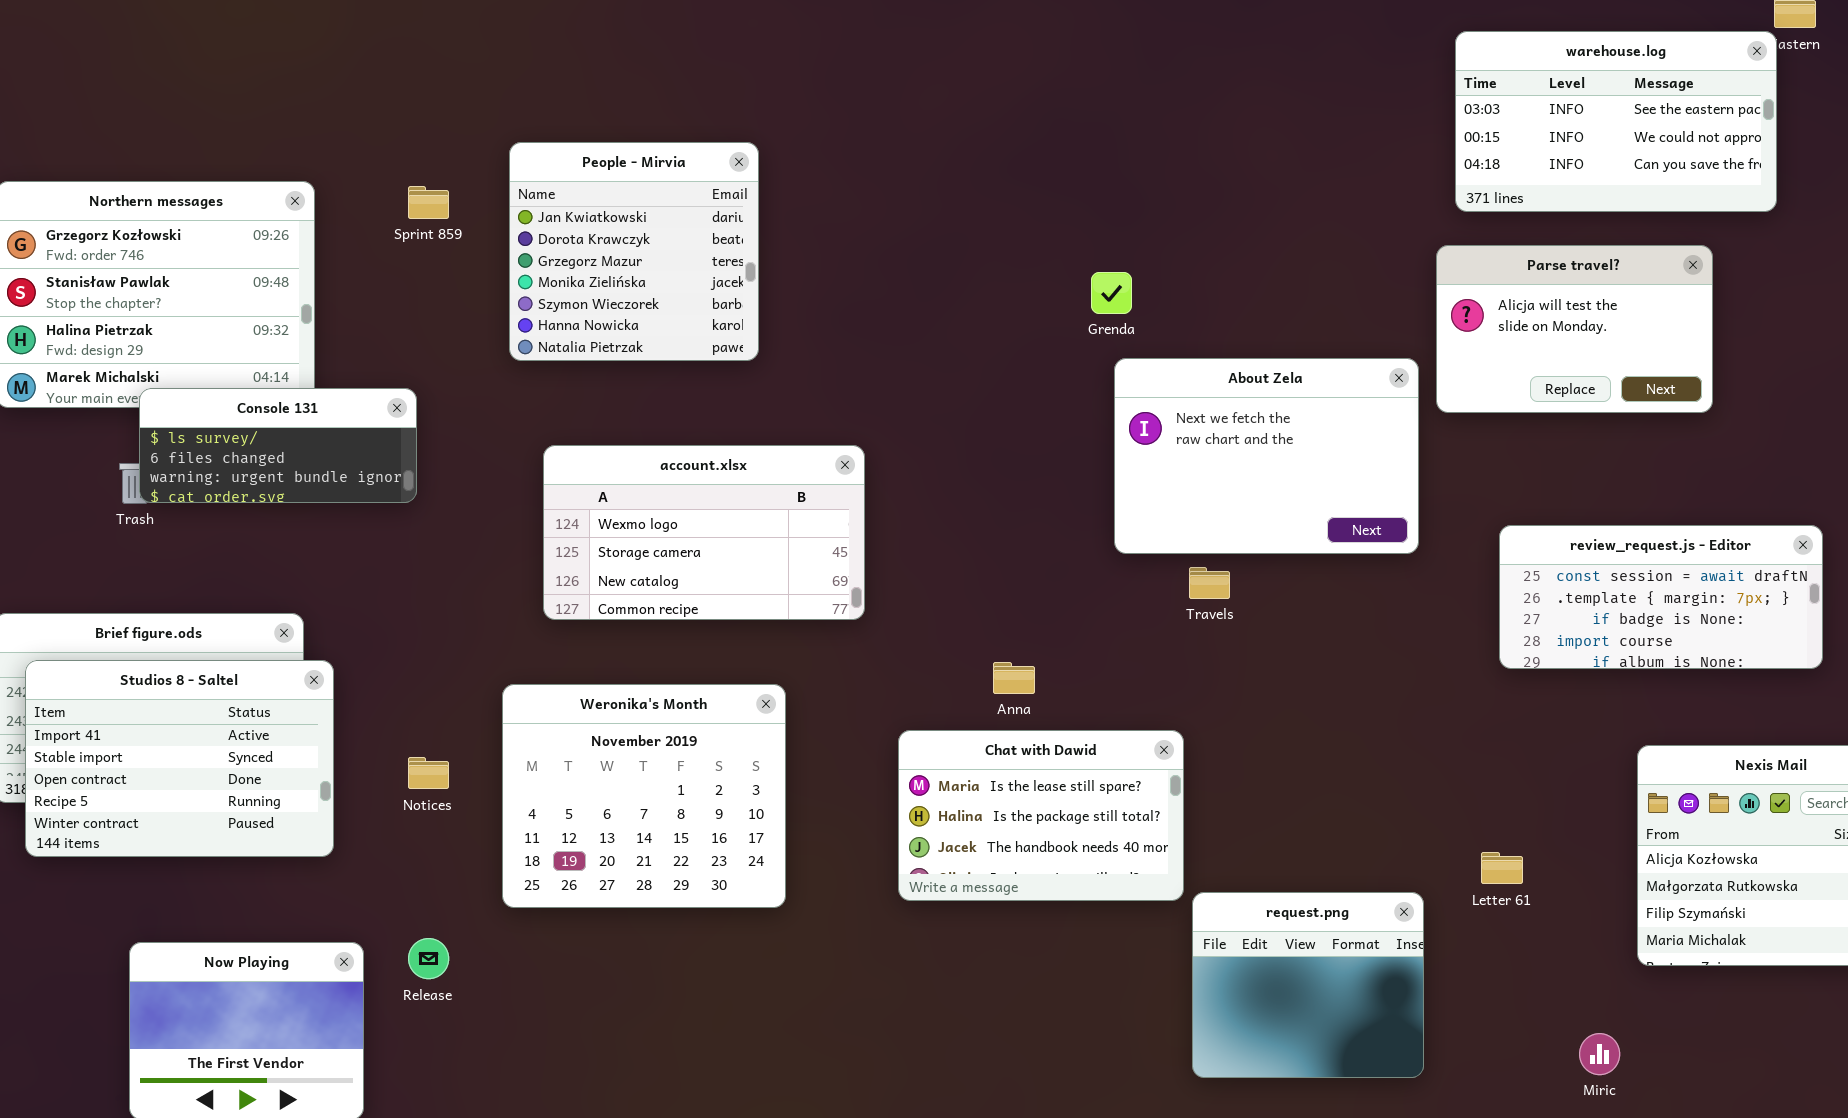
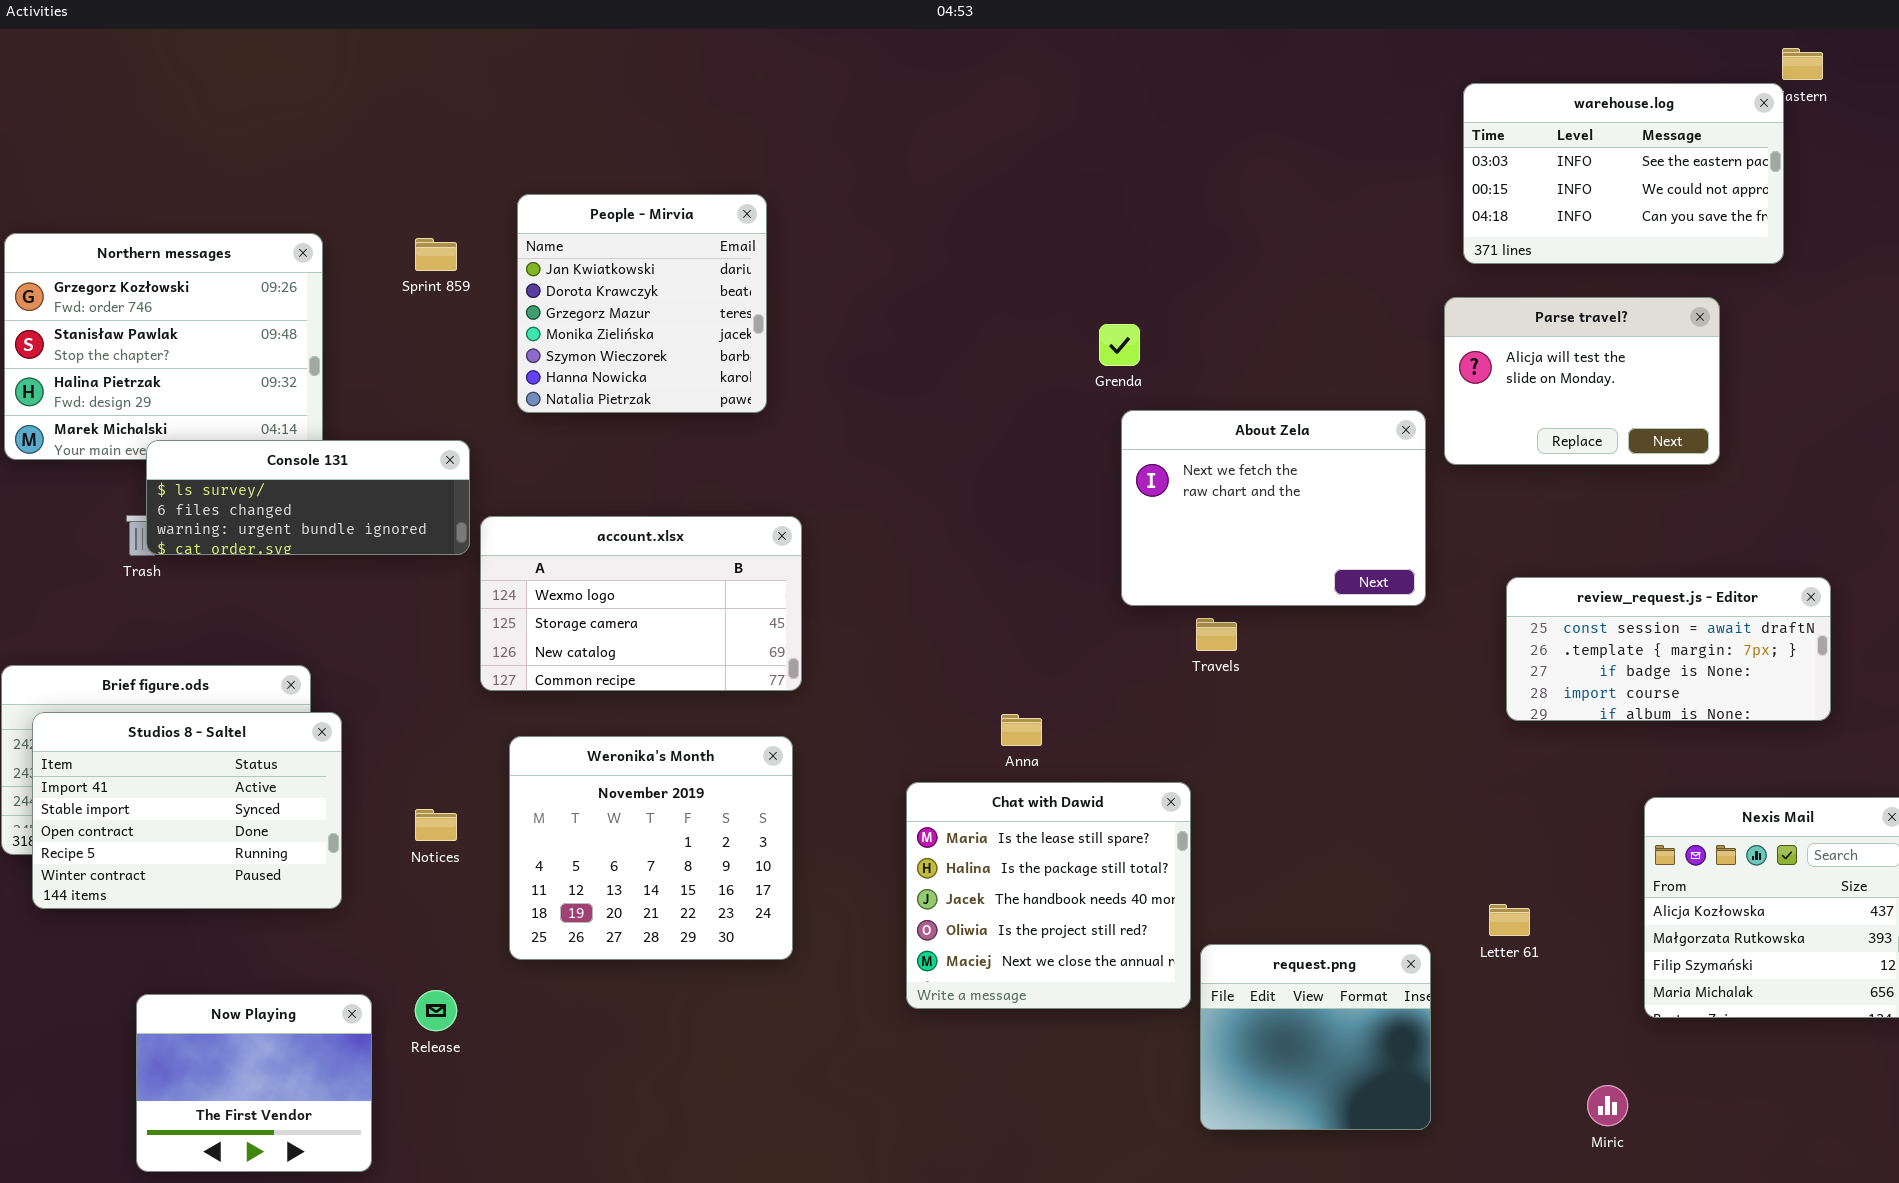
Console 131: [139,388,417,503] -> [146,440,470,555], resized
account.xlsx: [543,445,865,620] -> [480,516,802,691], moved
Chat with Dawid: [898,730,1184,901] -> [906,782,1191,1009], resized

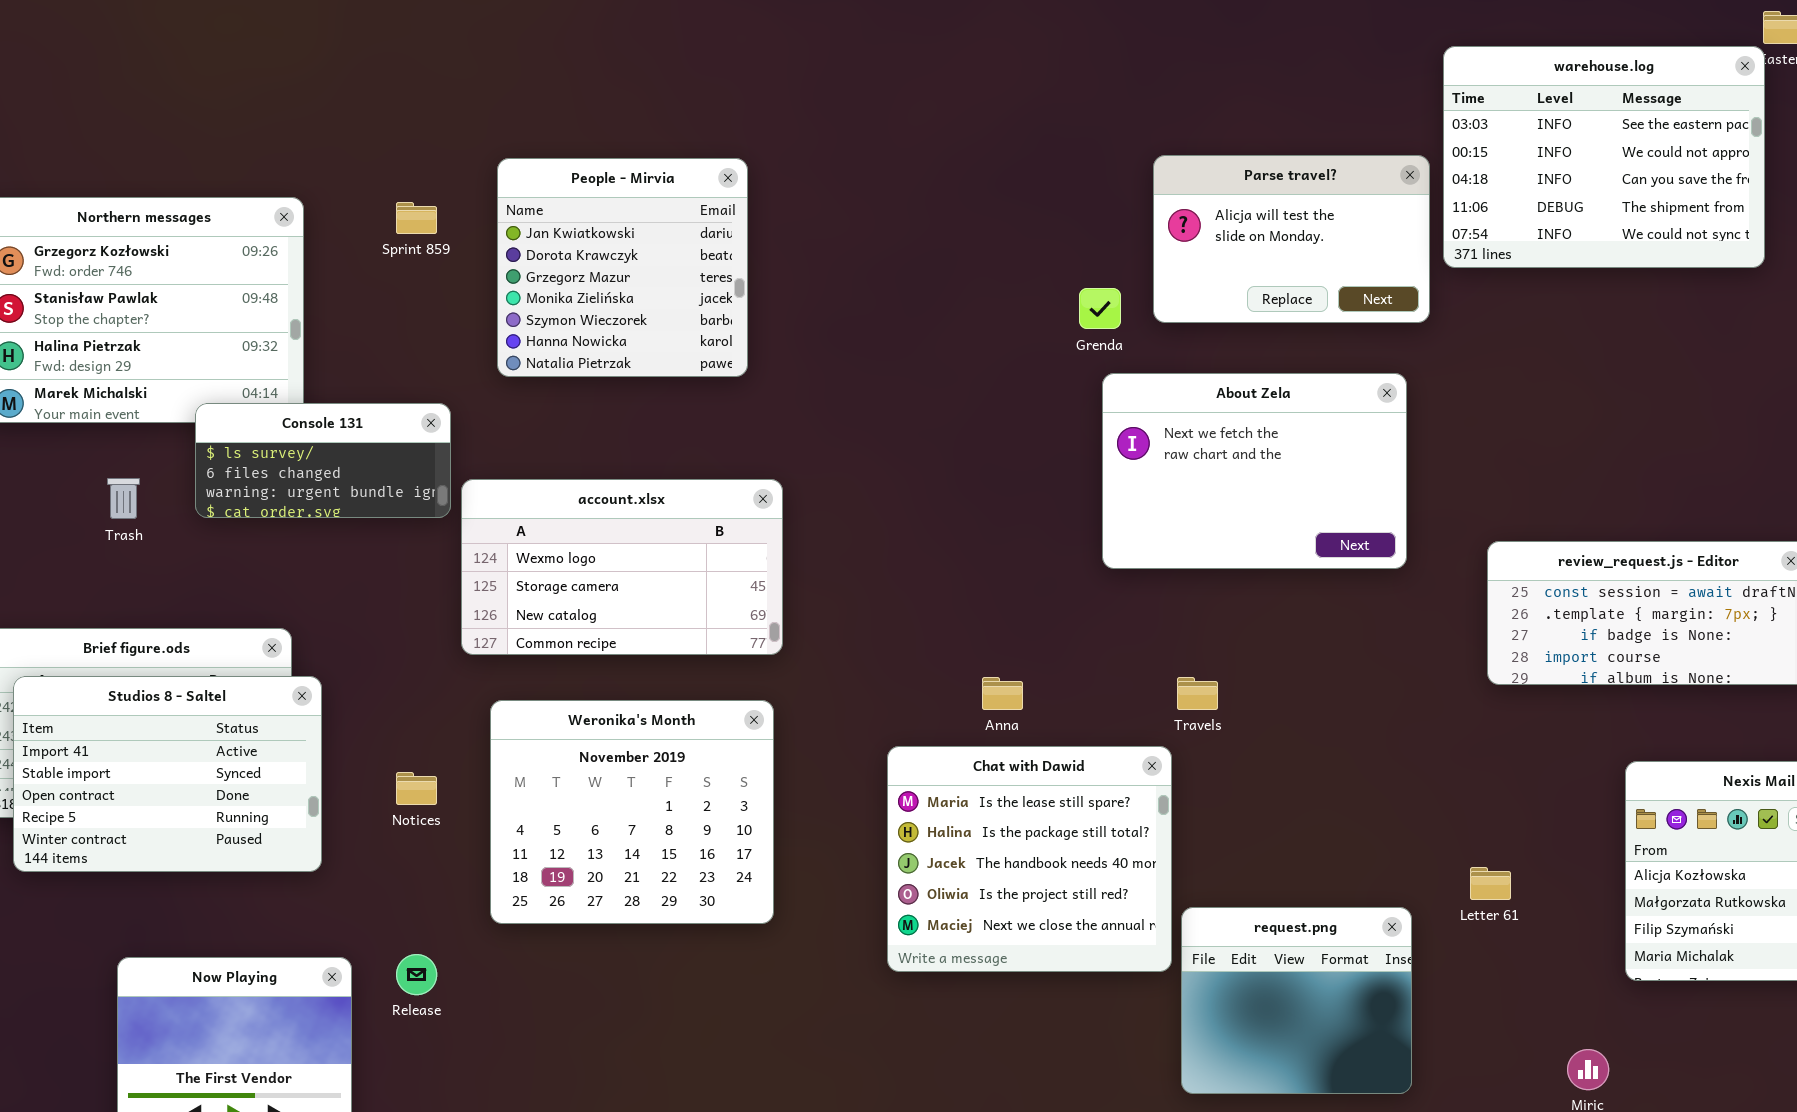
warehouse.log: [1463,83,1784,264] -> [1443,46,1765,268], resized
Parse travel?: [1444,297,1720,465] -> [1153,155,1430,323], moved
Console 131: [146,440,470,555] -> [195,403,451,518], resized
Travels: [1196,618,1237,651] -> [1177,677,1218,710], moved

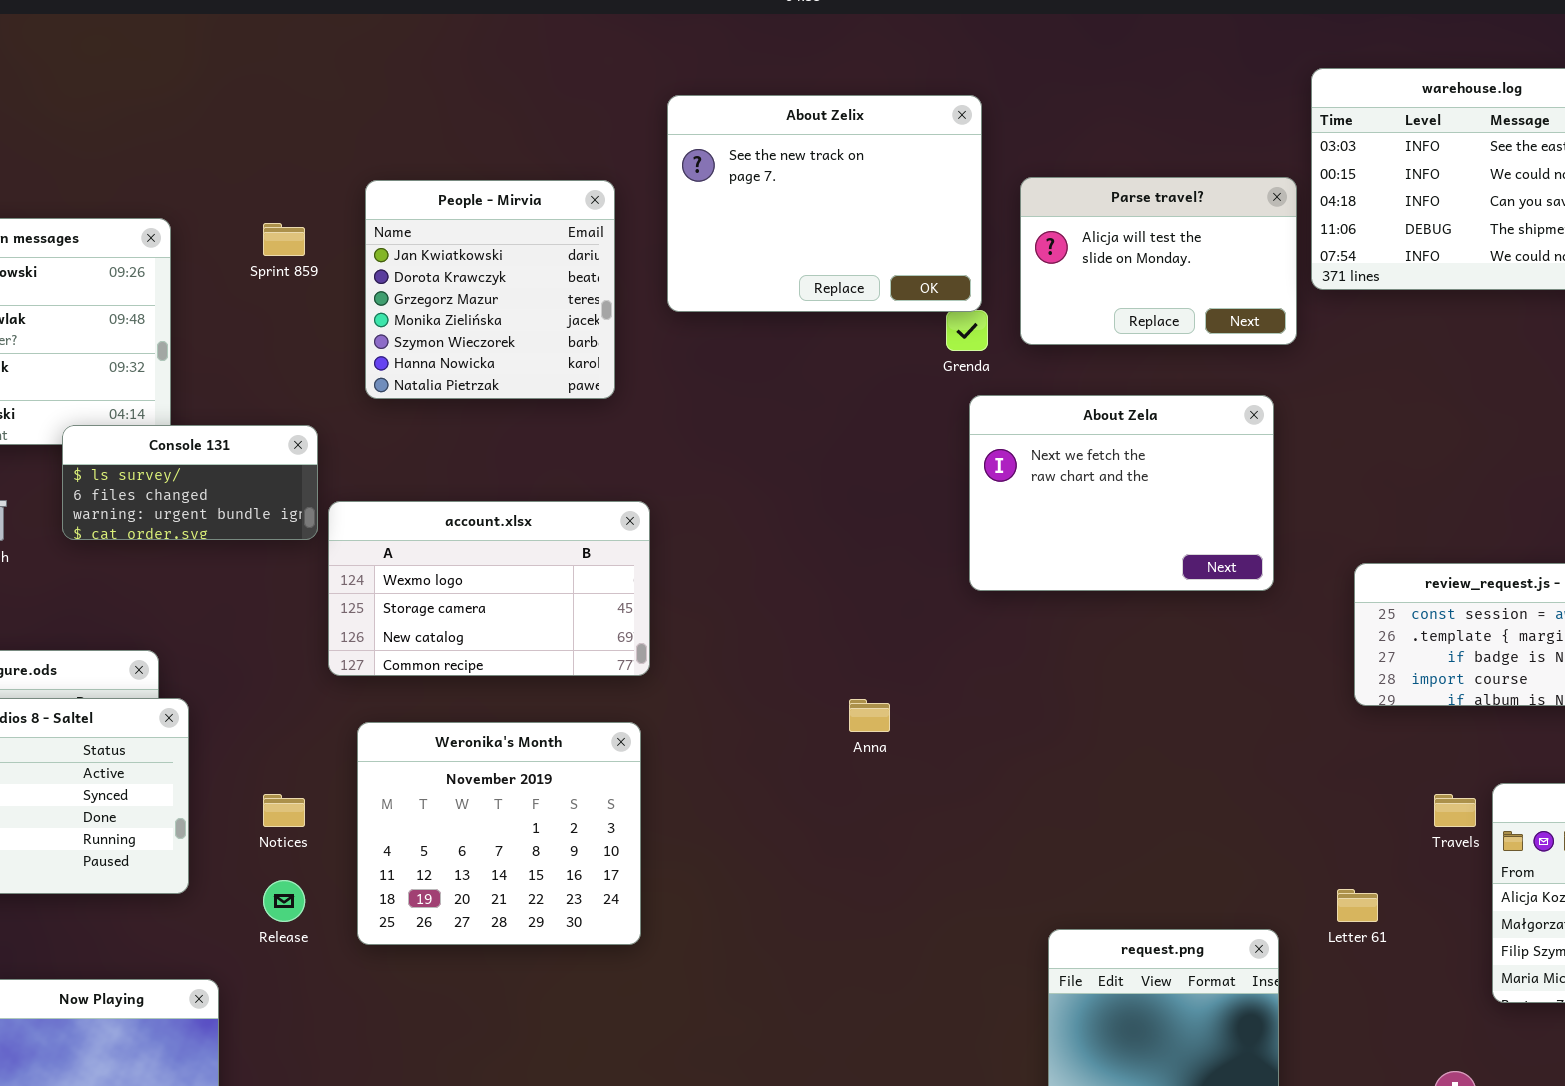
About Zelix: none -> [667,95,982,312], opened
Travels: [1177,677,1218,710] -> [1434,794,1476,827], moved
Chat with Dawid: [887,746,1172,972] -> none, closed
Release: [396,954,437,995] -> [263,880,305,922], moved

